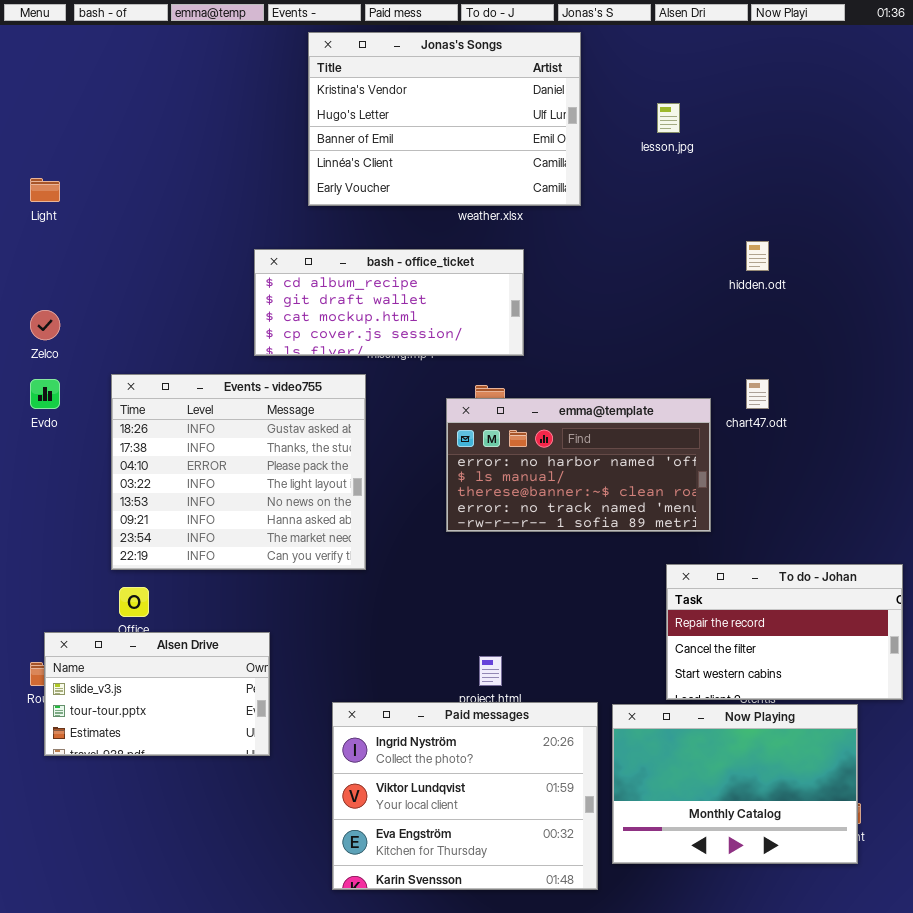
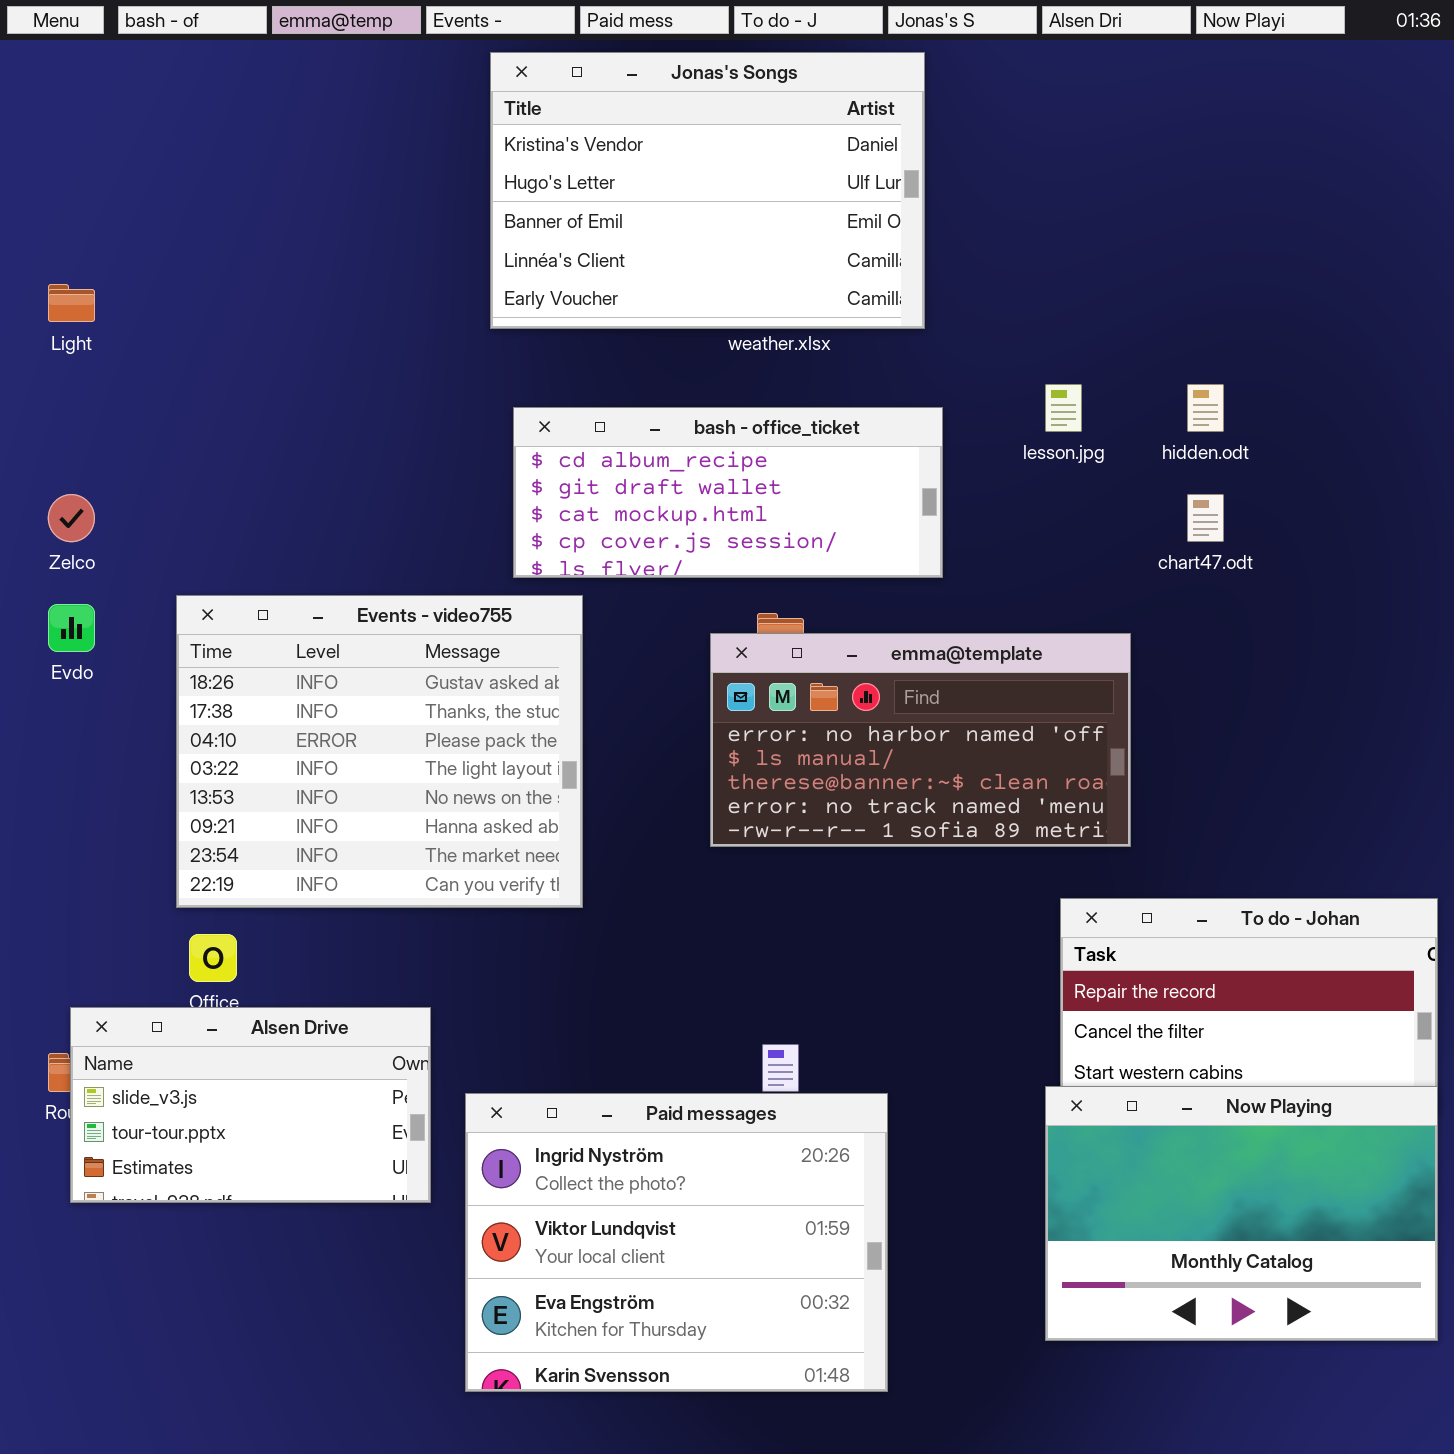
lesson.jpg: [657,103,680,133] -> [1045,384,1082,432], moved
bash - office_ticket: [254,249,524,356] -> [513,407,943,578], moved
chart47.odt: [746,379,769,409] -> [1187,494,1224,542], moved
Paid messages: [332,702,598,890] -> [465,1093,888,1392], moved
Now Playing: [612,704,858,864] -> [1045,1086,1438,1341], moved

